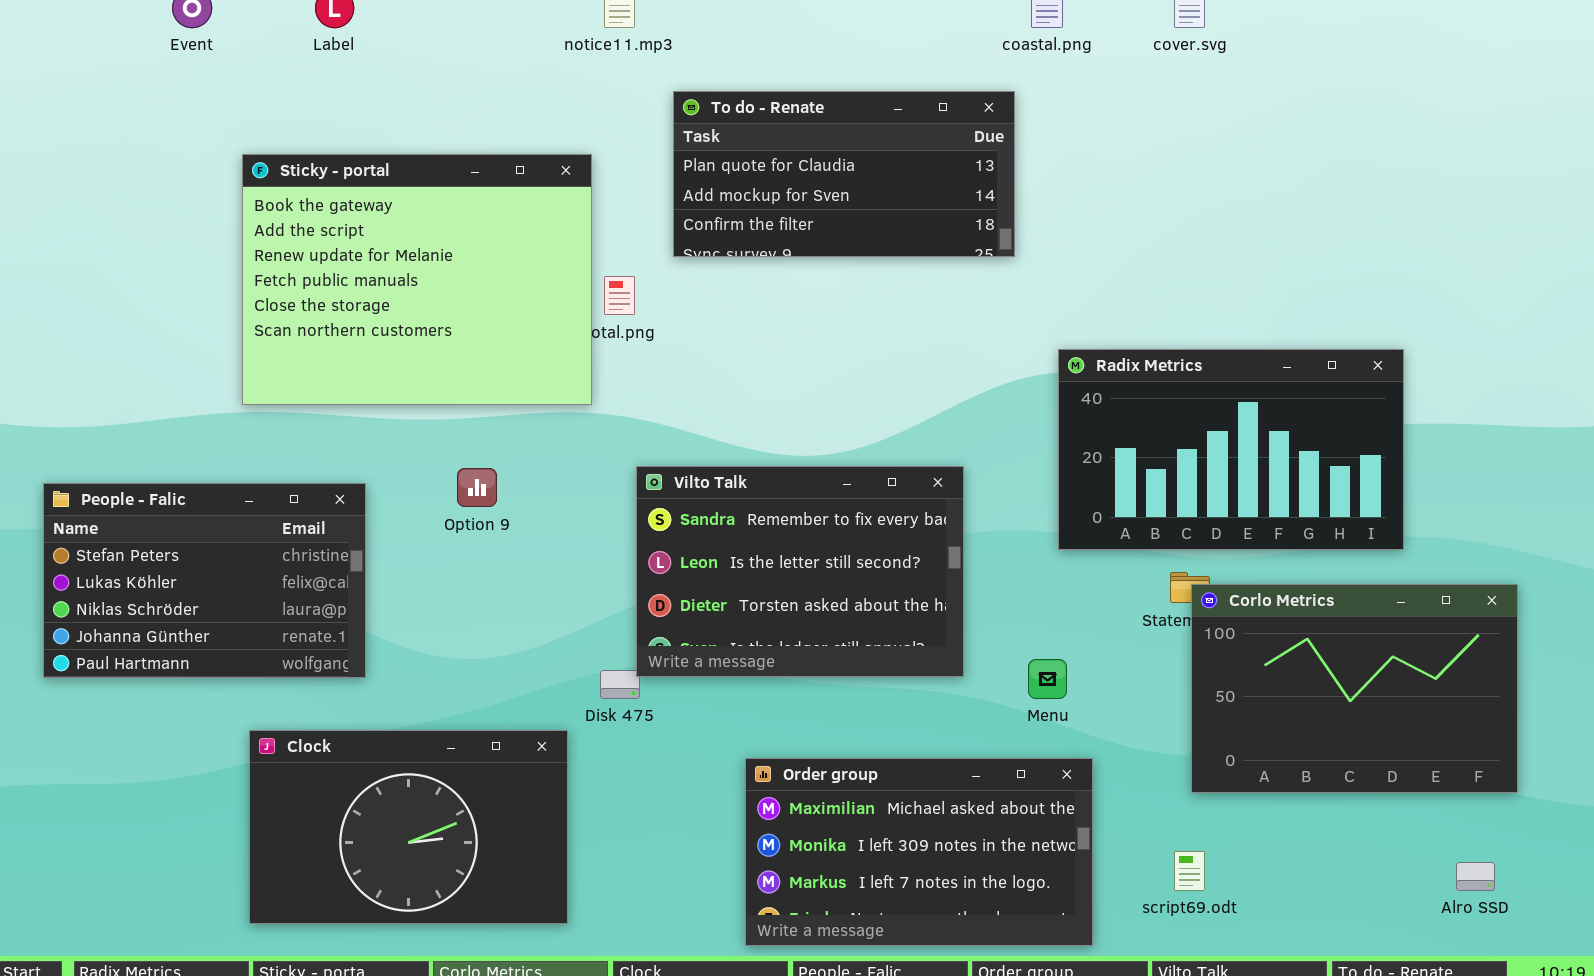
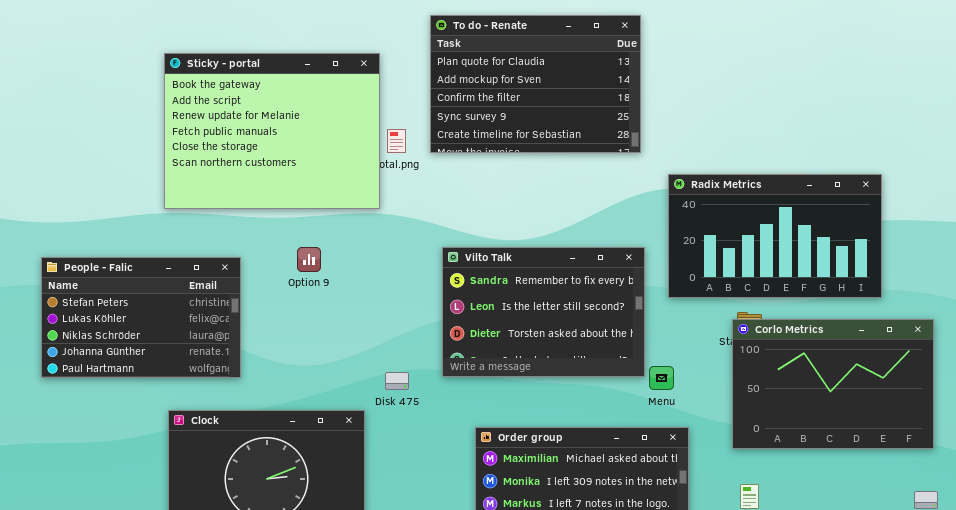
To do - Renate: [673,91,1015,257] -> [430,15,641,153], resized
Vilto Talk: [636,466,964,677] -> [442,247,645,377], moved
Corlo Metrics: [1191,584,1518,793] -> [732,319,934,449], moved

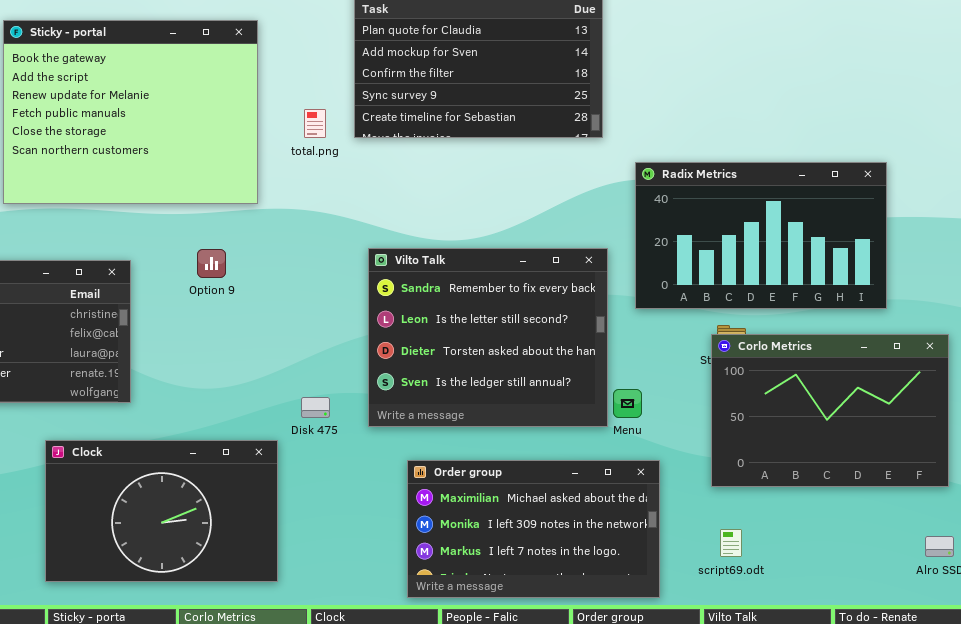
Sticky - portal: [164,53,380,209] -> [3,20,258,204], moved
Vilto Talk: [442,247,645,377] -> [368,248,608,427], resized

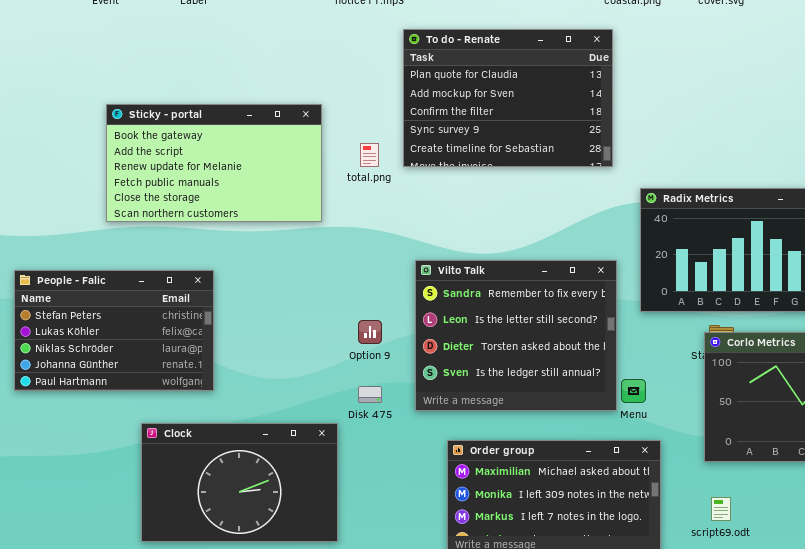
Sticky - portal: [3,20,258,204] -> [106,104,322,222], resized
Option 9: [197,249,226,278] -> [358,320,382,344], moved

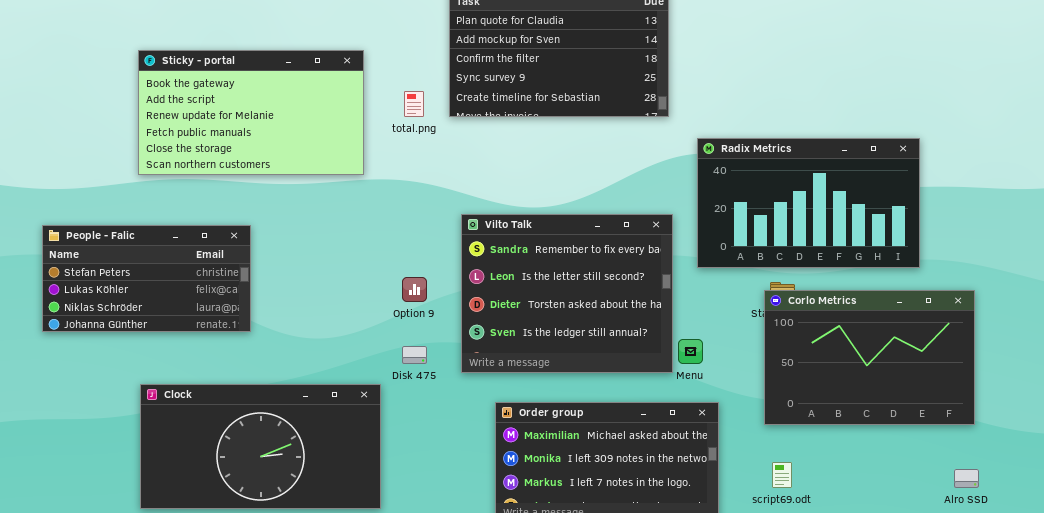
People - Falic: [14,270,214,391] -> [42,225,251,332], resized
Clock: [141,423,338,542] -> [140,384,381,509], resized

